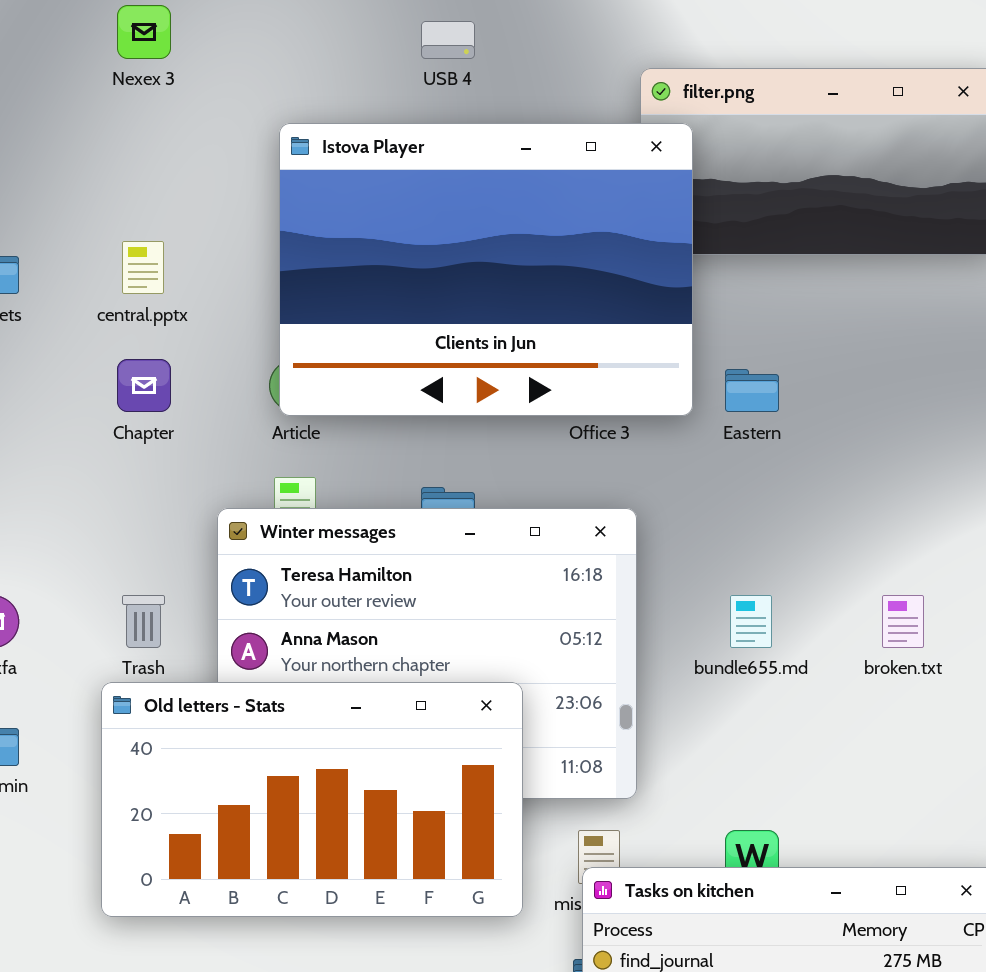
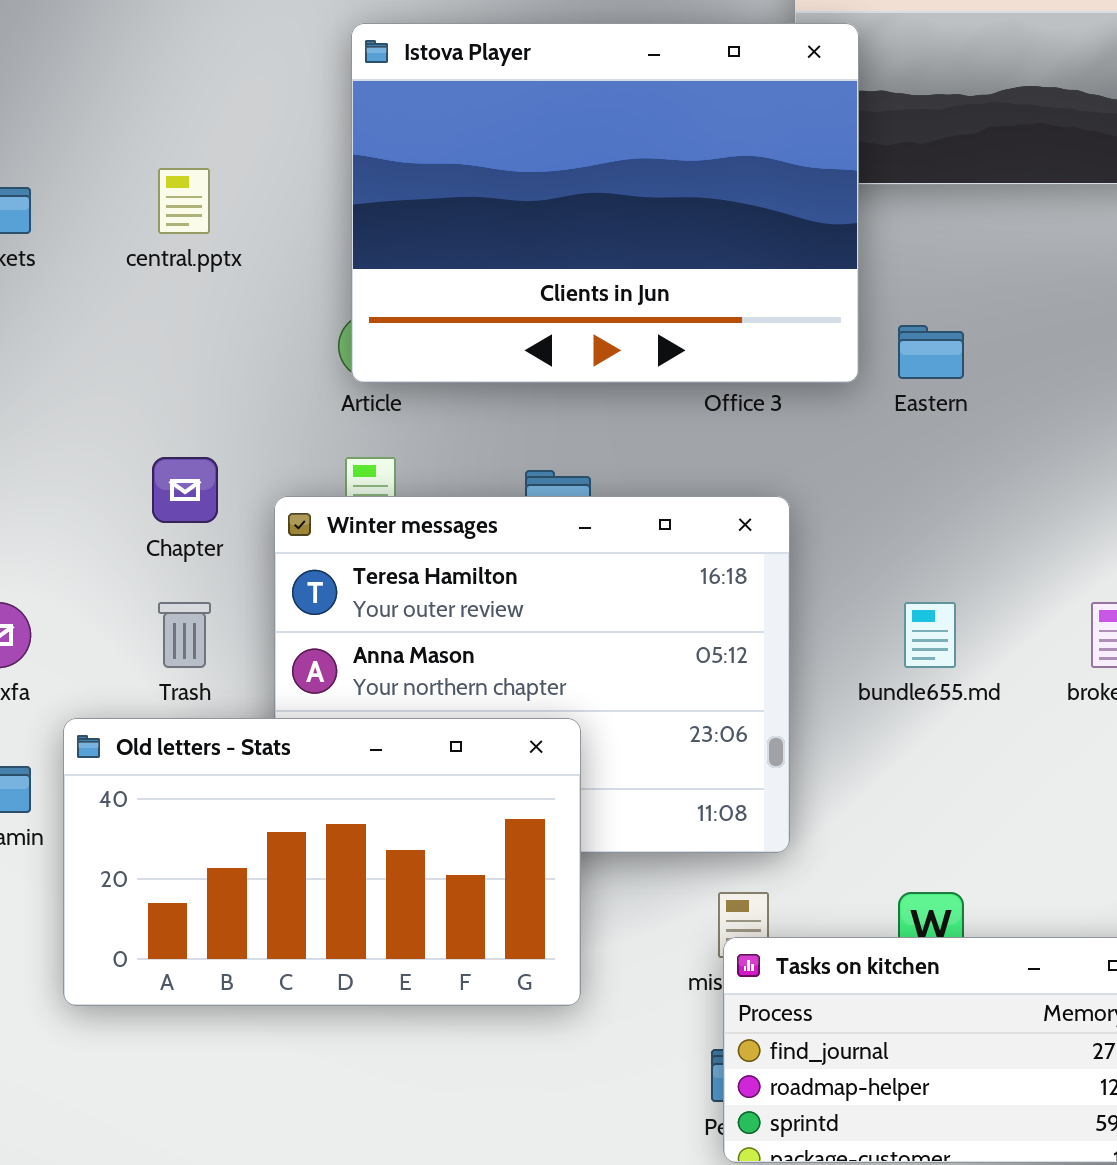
Chapter: [117,359,171,412] -> [152,457,218,523], moved
Old letters - Stats: [101,682,523,917] -> [63,718,581,1006], moved

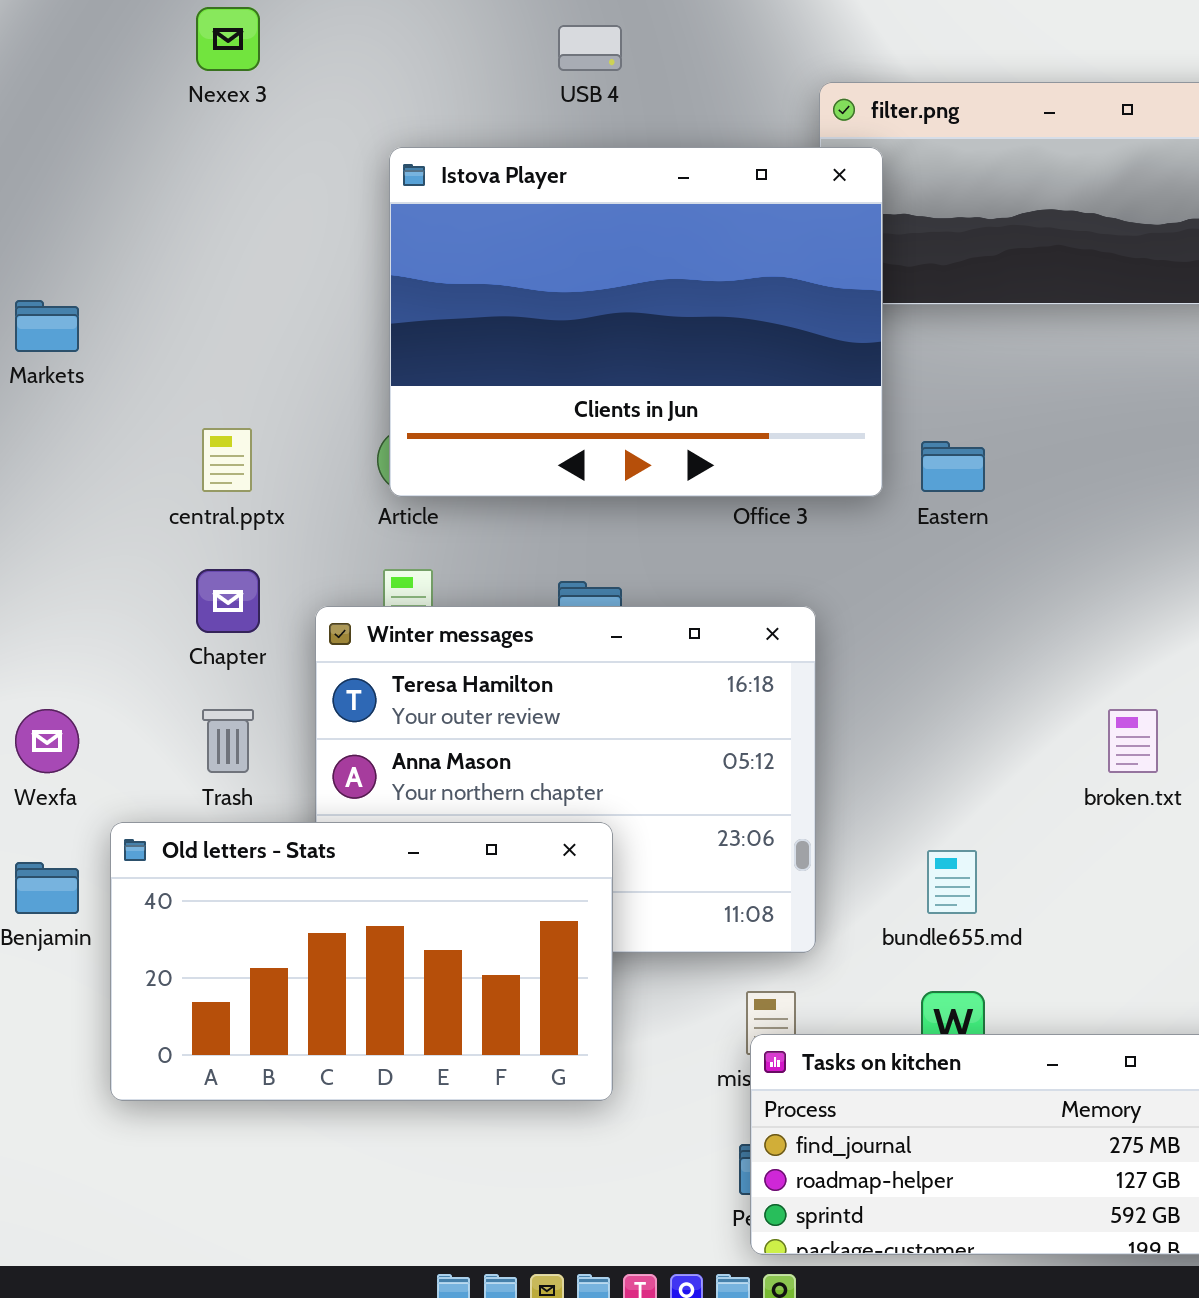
central.pptx: [158,168,210,234] -> [202,428,252,492], moved
bundle655.md: [904,602,956,668] -> [927,850,977,914], moved

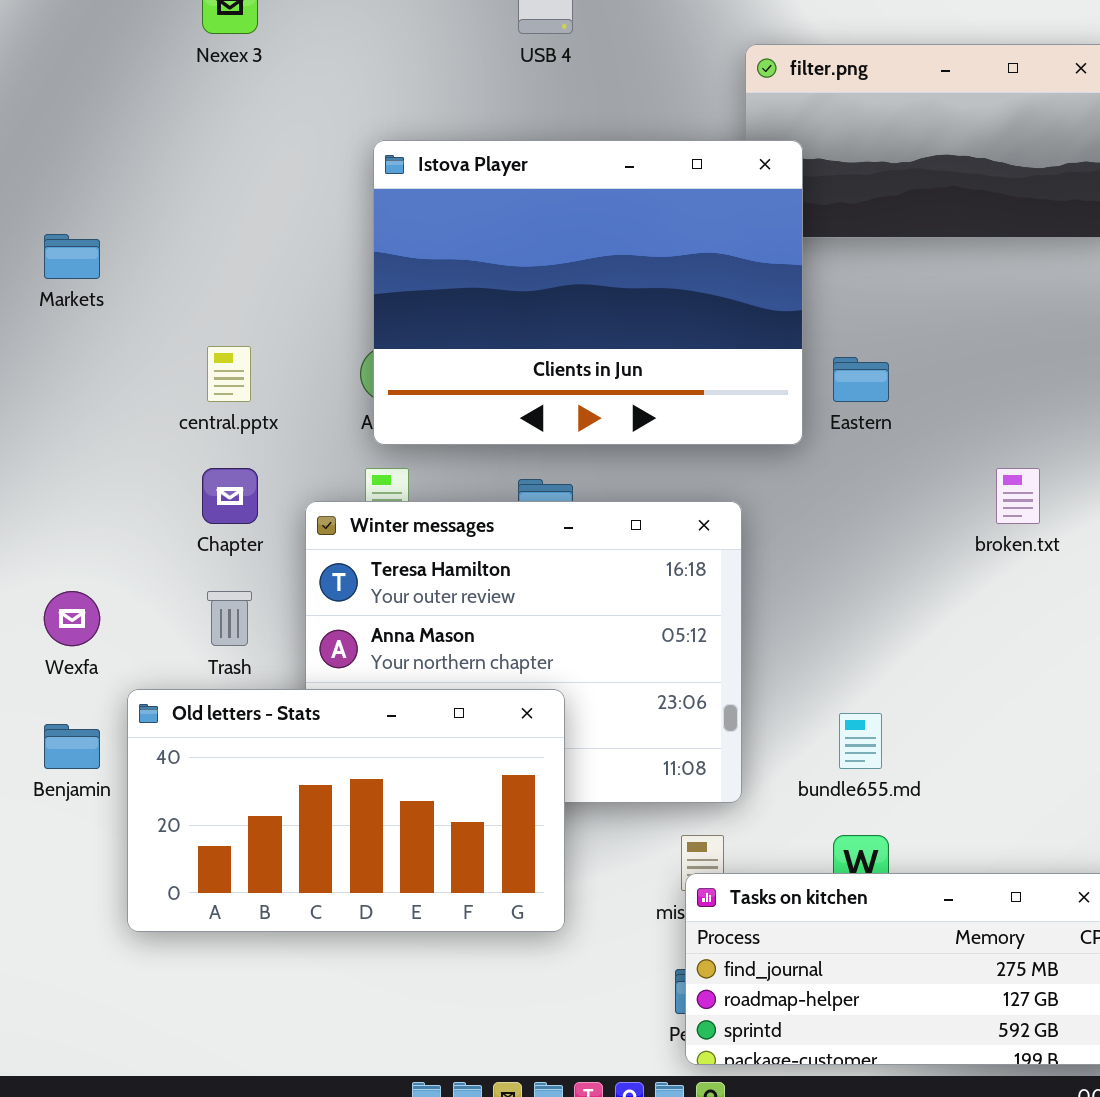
Istova Player: [389,147,883,497] -> [373,140,803,445], moved
broken.txt: [1108,709,1158,773] -> [996,468,1040,524], moved

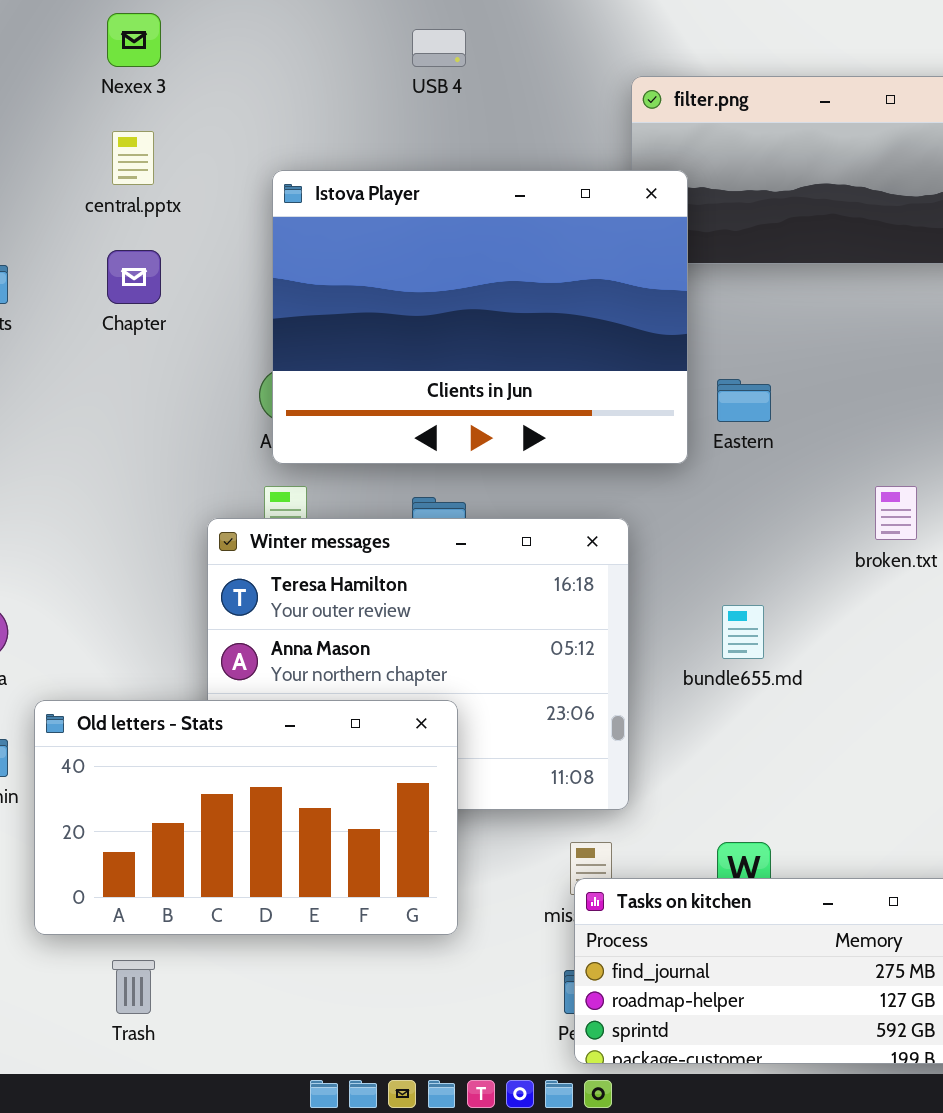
central.pptx: [207,346,251,402] -> [112,131,154,185], moved
Chapter: [202,468,258,524] -> [107,250,161,304], moved
Trash: [207,591,252,646] -> [112,960,155,1014], moved
bundle655.md: [839,713,882,769] -> [722,605,764,659], moved

